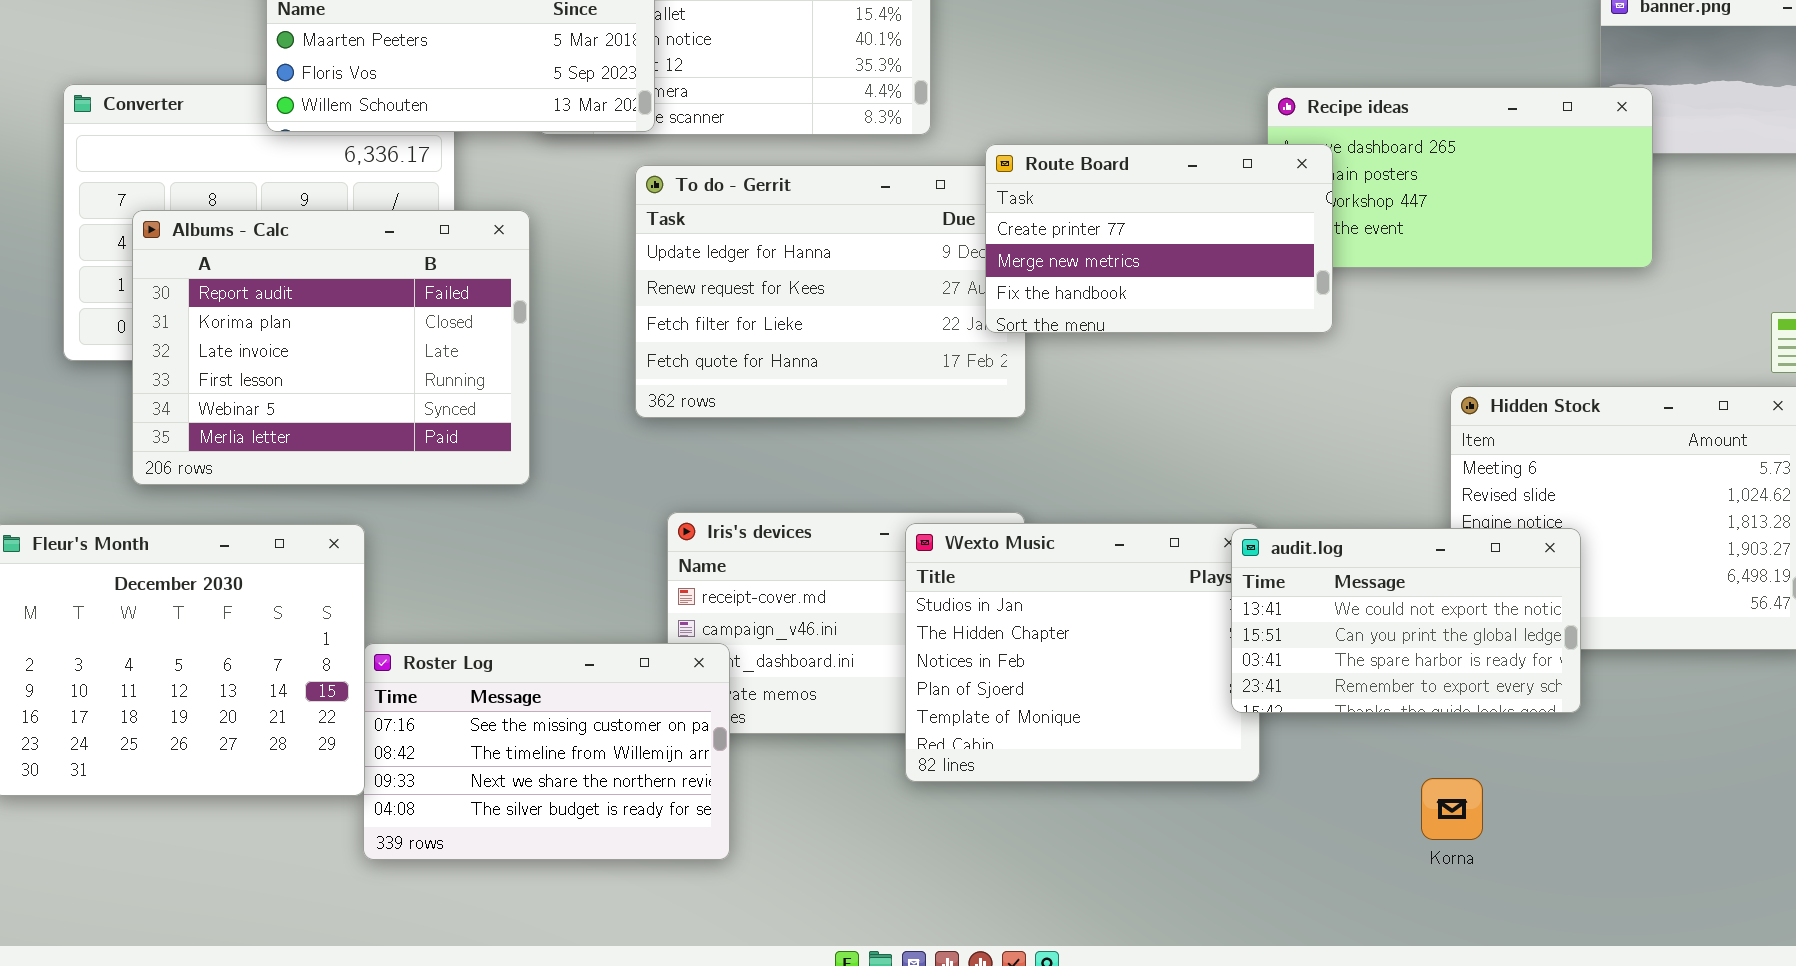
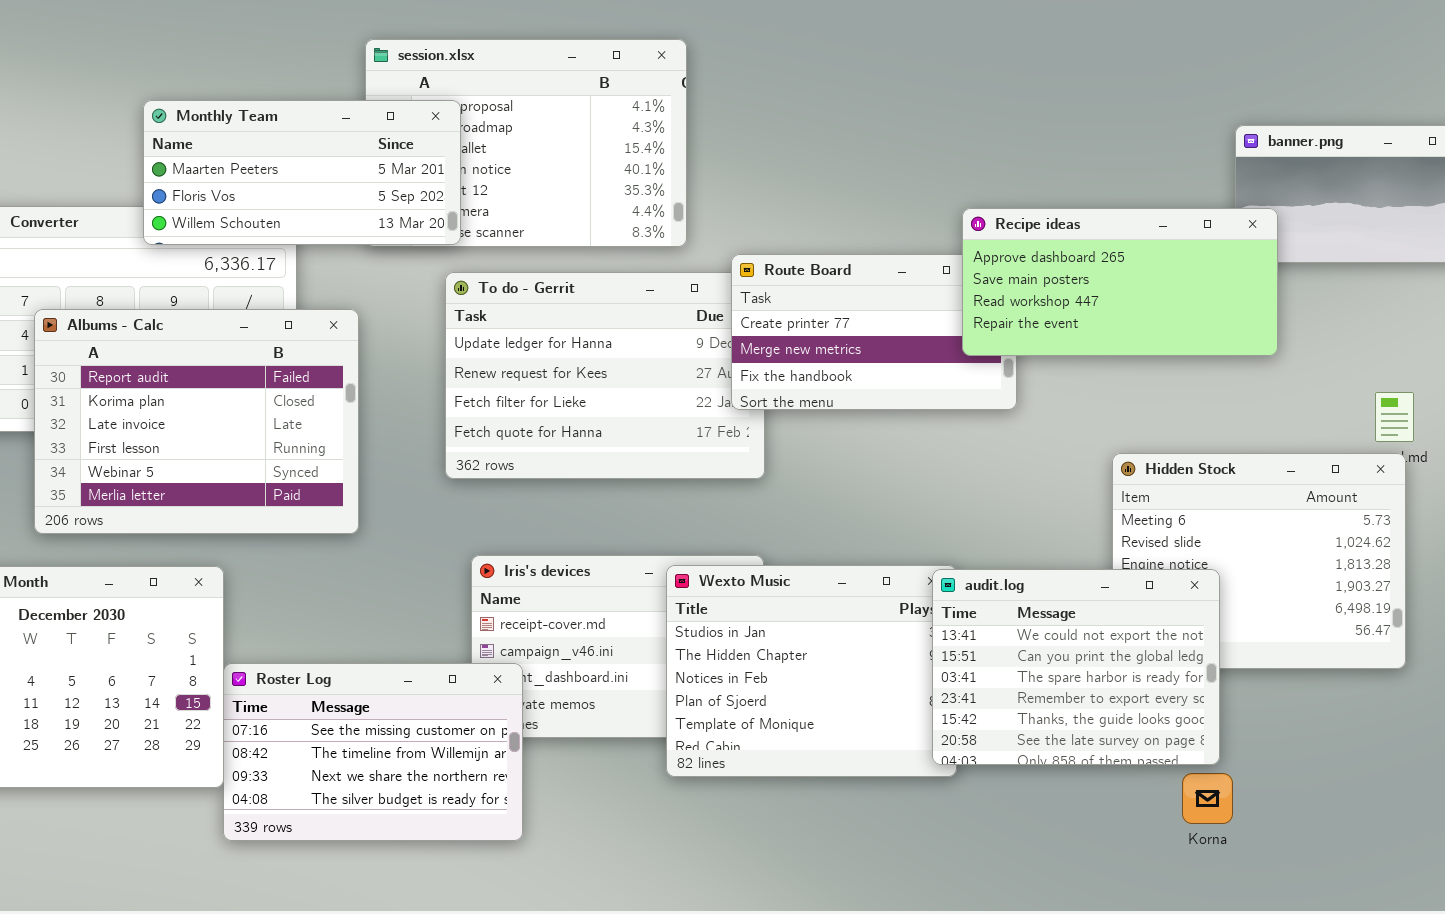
Recipe ideas: [1267,87,1653,268] -> [962,208,1278,356], raised
audit.log: [1231,528,1581,713] -> [932,569,1220,765], resized
Korna: [1421,778,1483,840] -> [1182,773,1233,824], moved

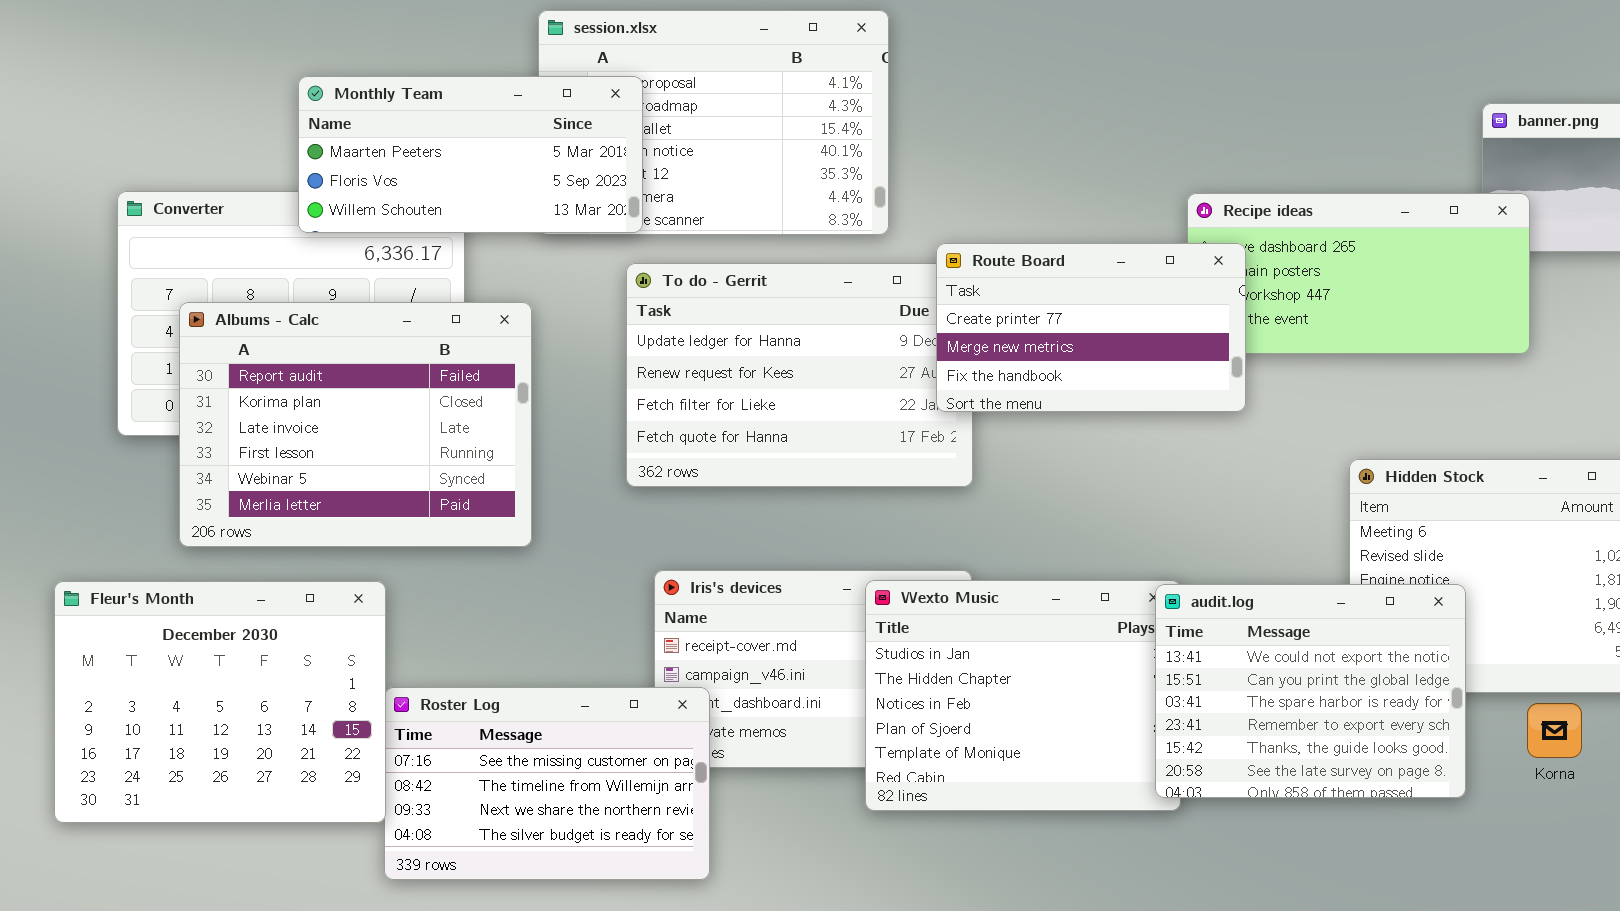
Route Board: [731,254,1017,410] -> [936,243,1246,412], raised
Korna: [1182,773,1233,824] -> [1527,703,1582,758], moved

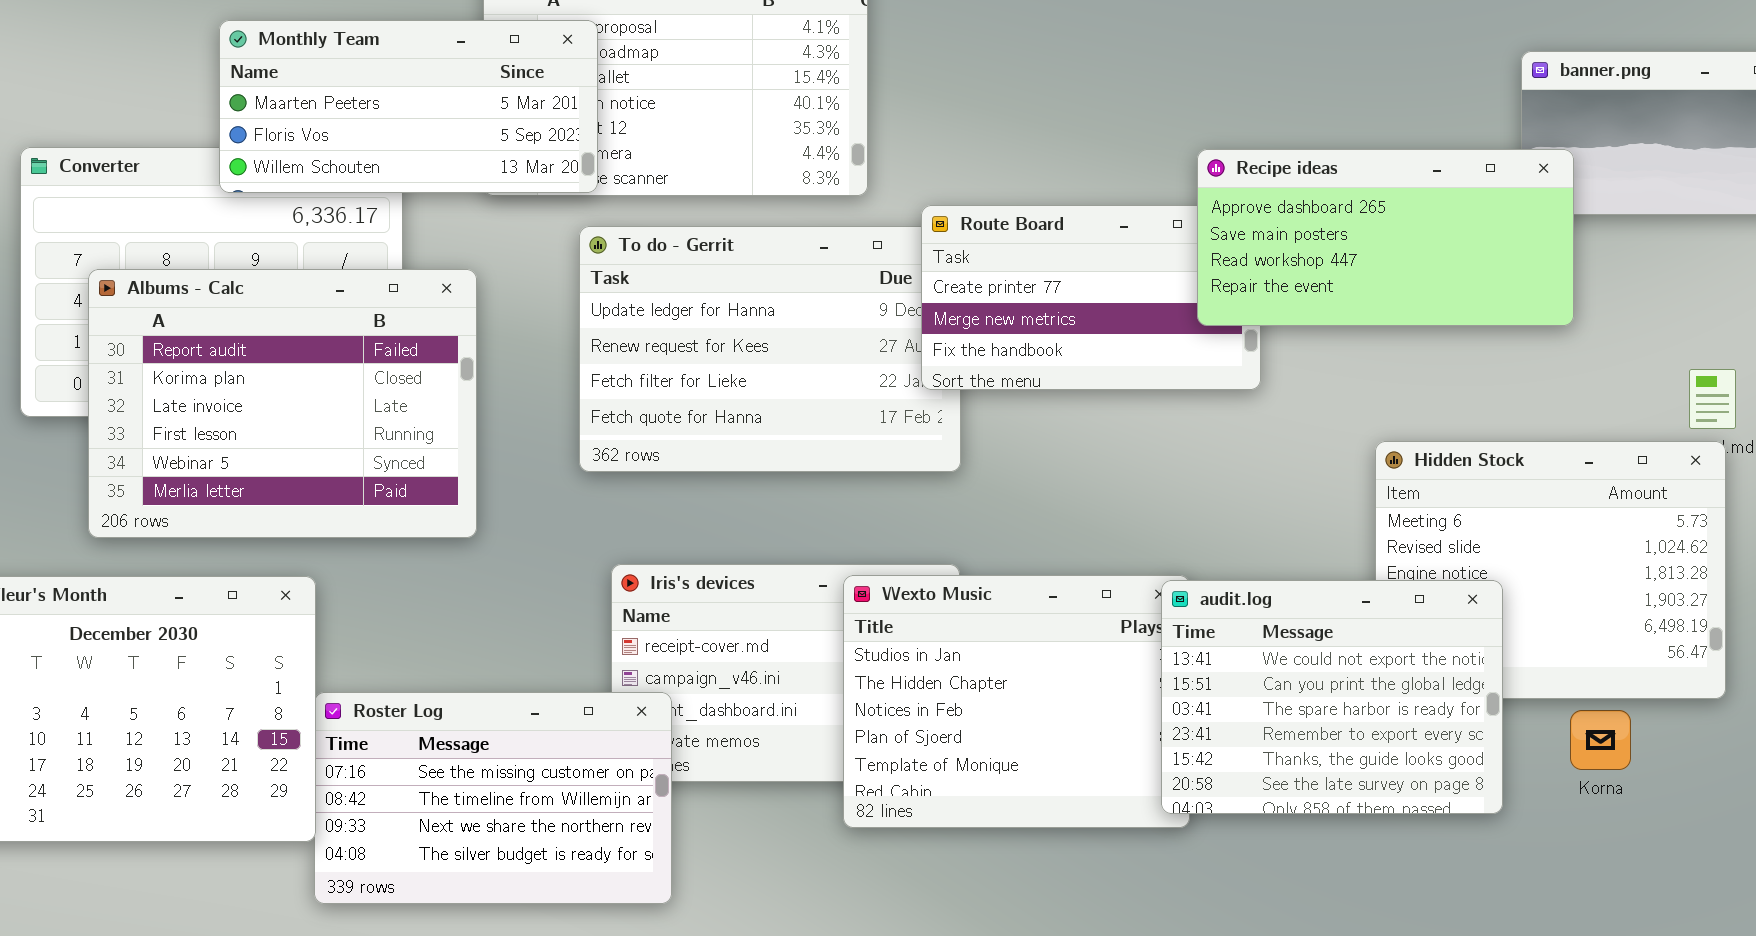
Recipe ideas: [1187,193,1530,354] -> [1197,149,1574,326], raised

